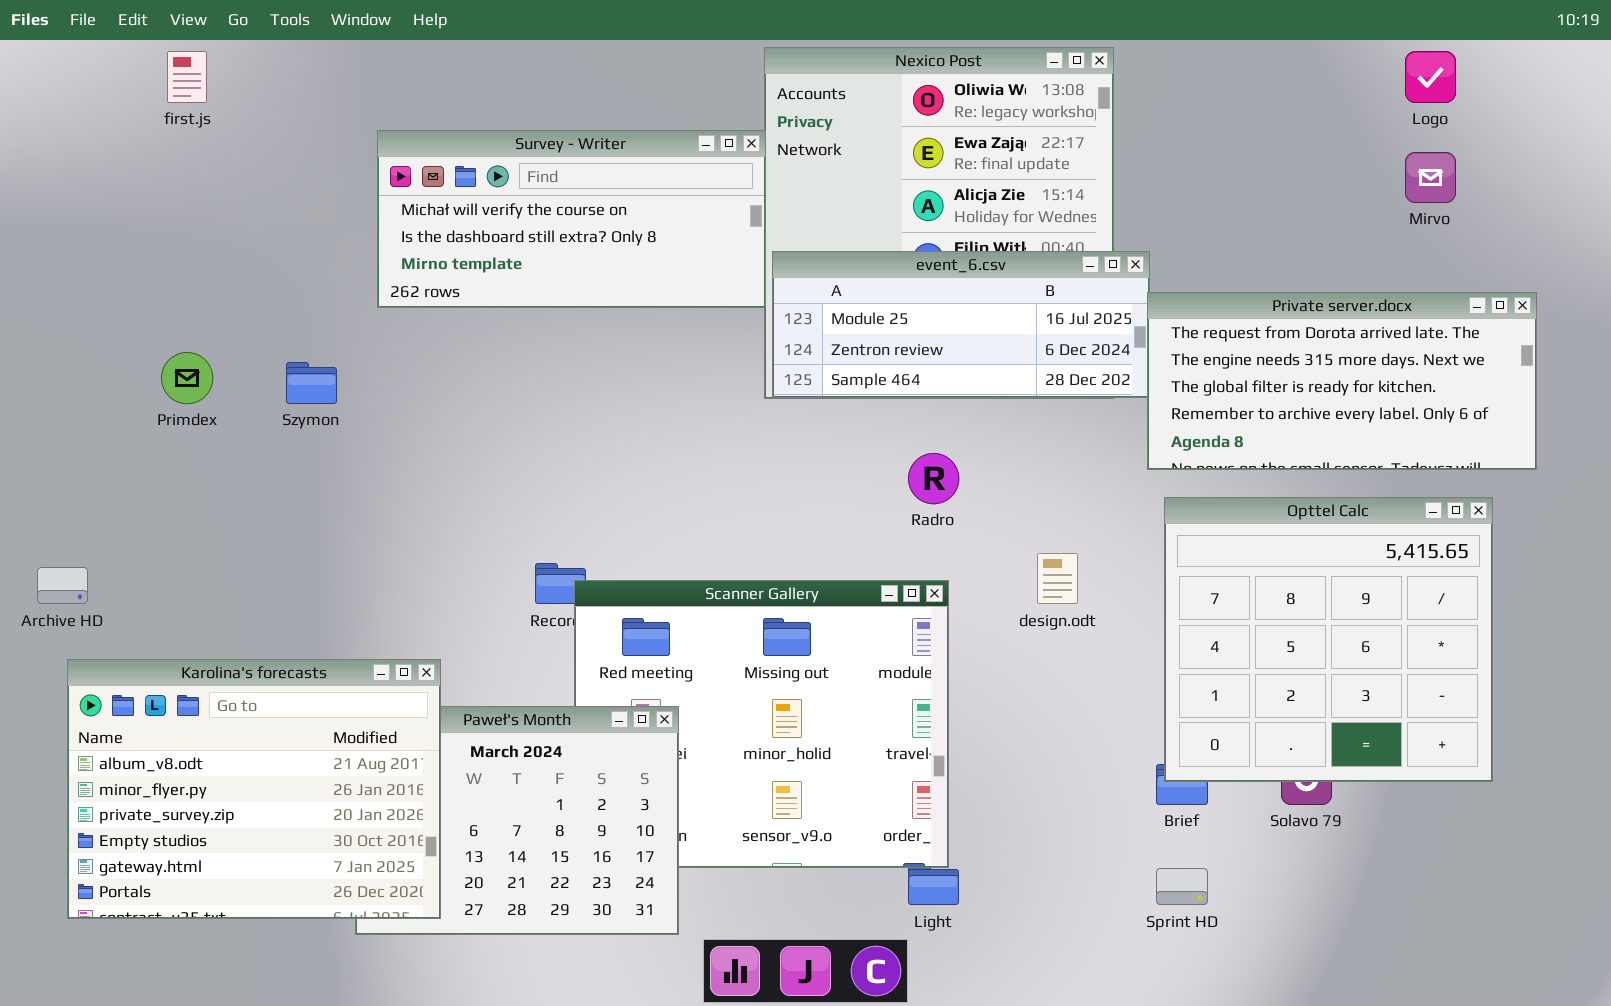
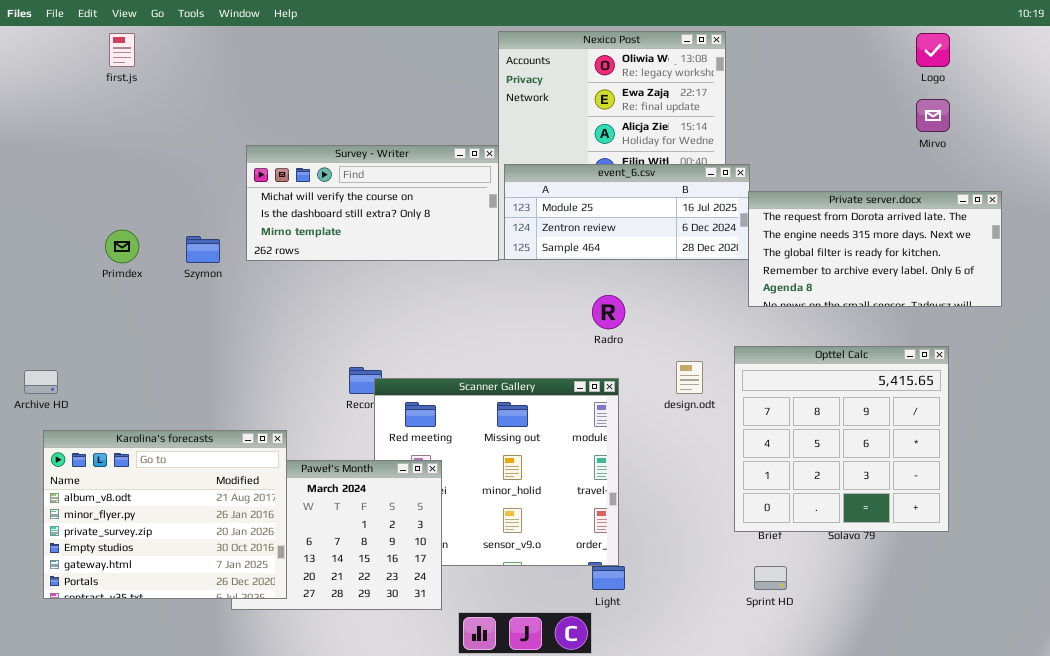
Survey - Writer: [377,130,766,308] -> [246,145,499,261], moved
Opttel Calc: [1164,497,1493,782] -> [734,346,949,532], moved

